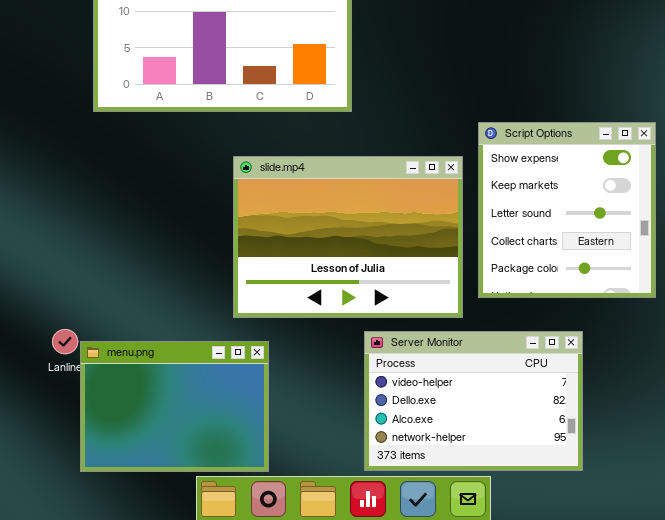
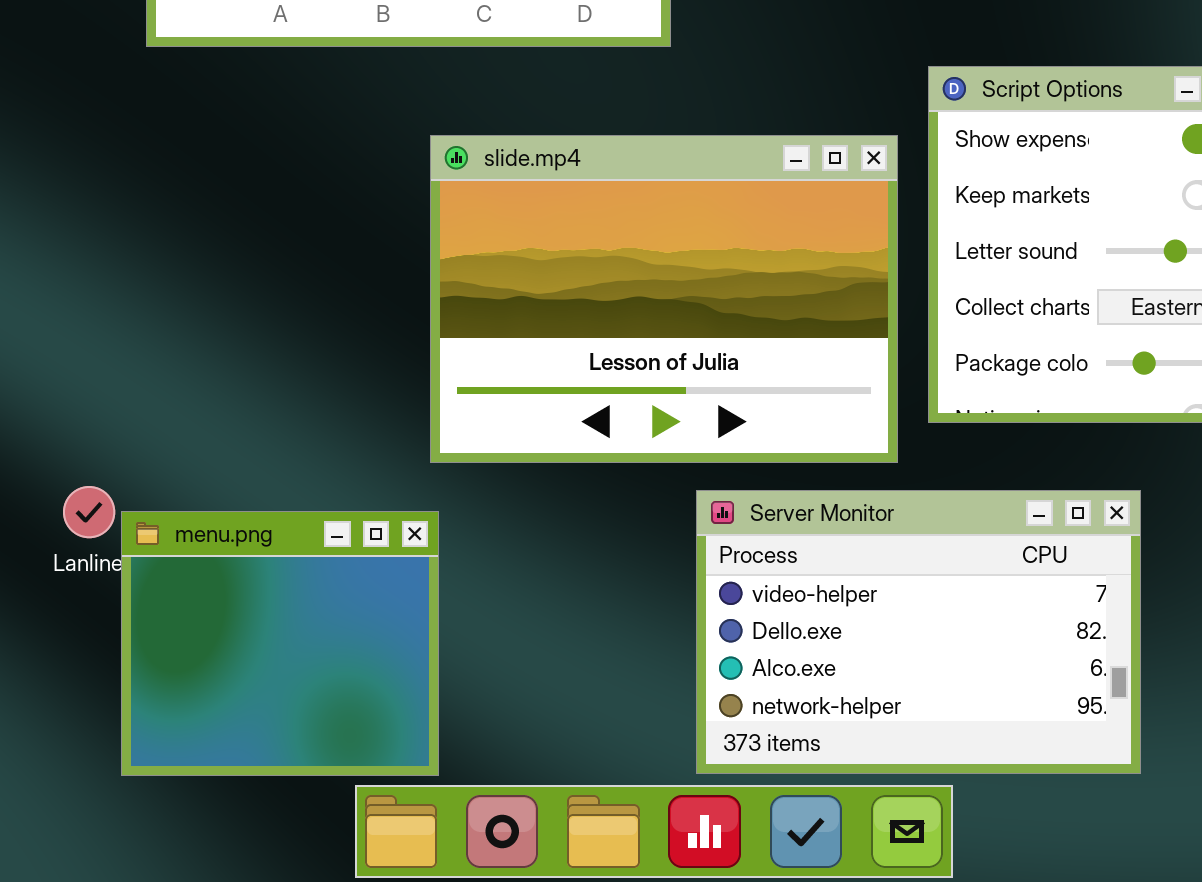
menu.png: [80,341,269,472] -> [121,511,439,776], resized

